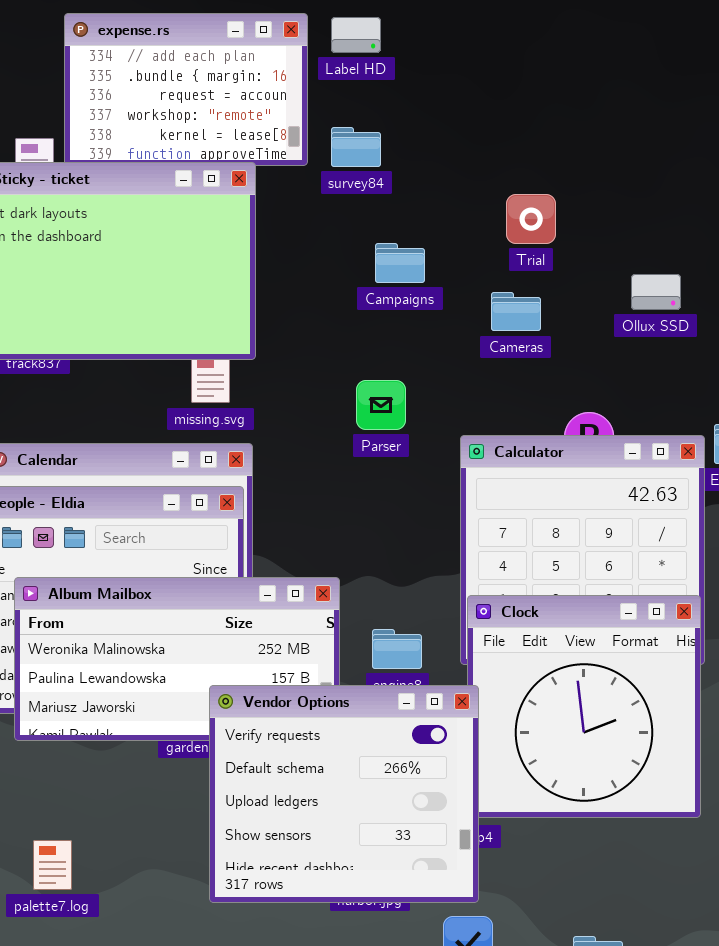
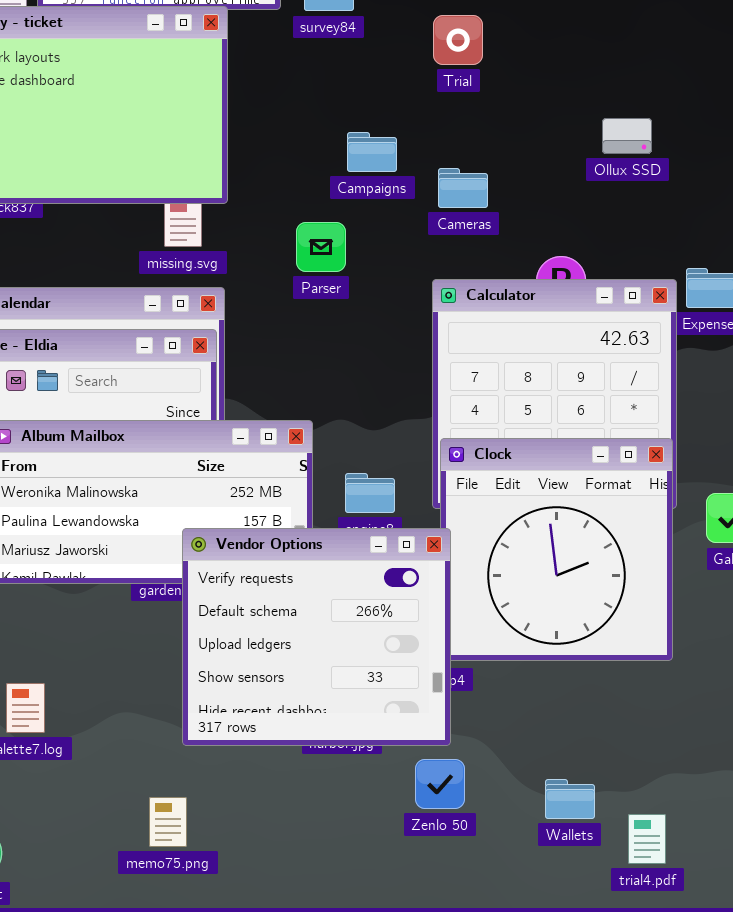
Trial: [506,194,556,244] -> [433,15,483,65], moved
Campaigns: [375,243,425,283] -> [347,132,397,172], moved
Cameras: [491,292,541,331] -> [438,168,488,208], moved
Parser: [356,380,406,430] -> [296,222,346,272], moved

